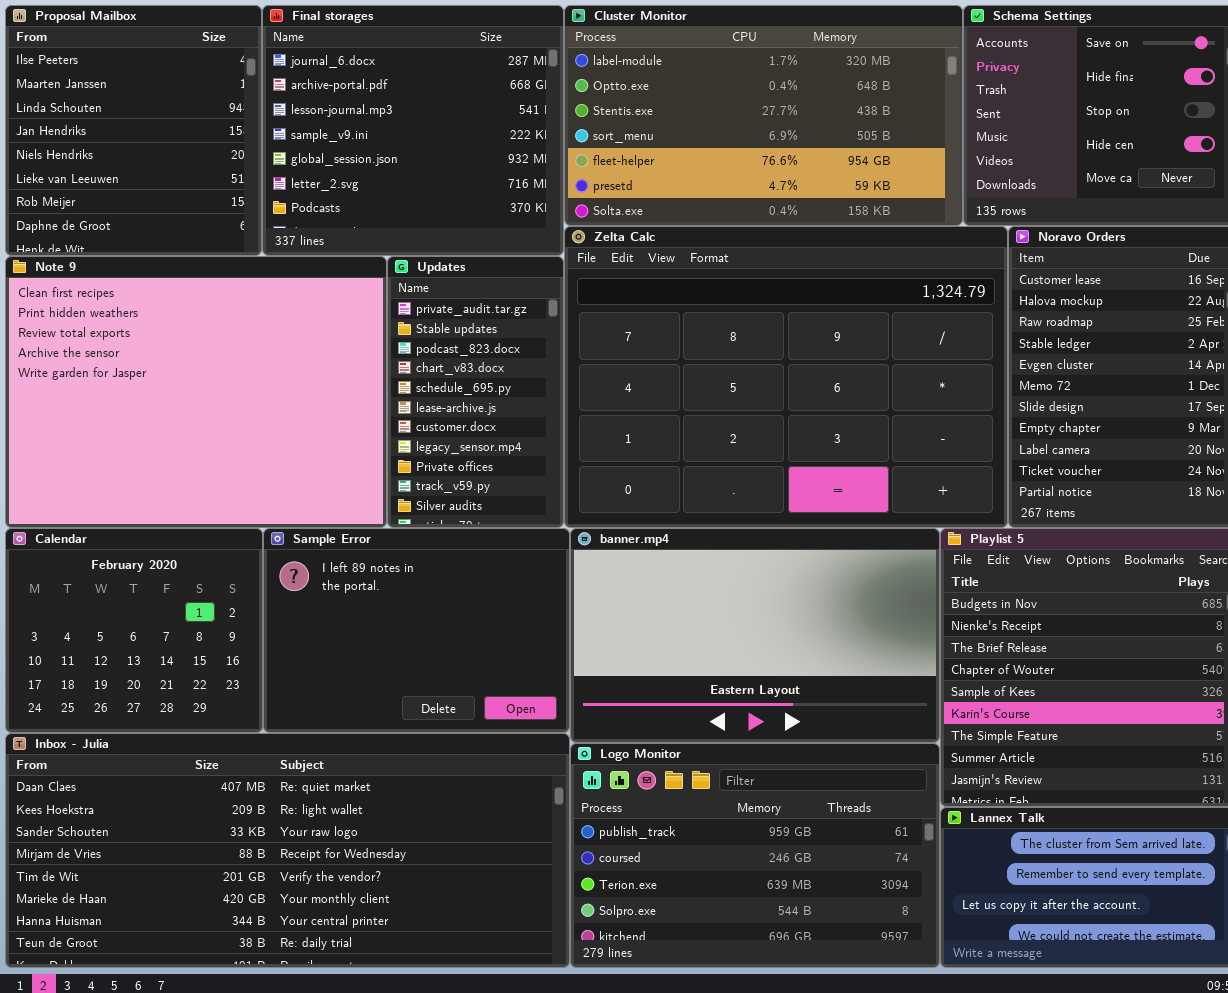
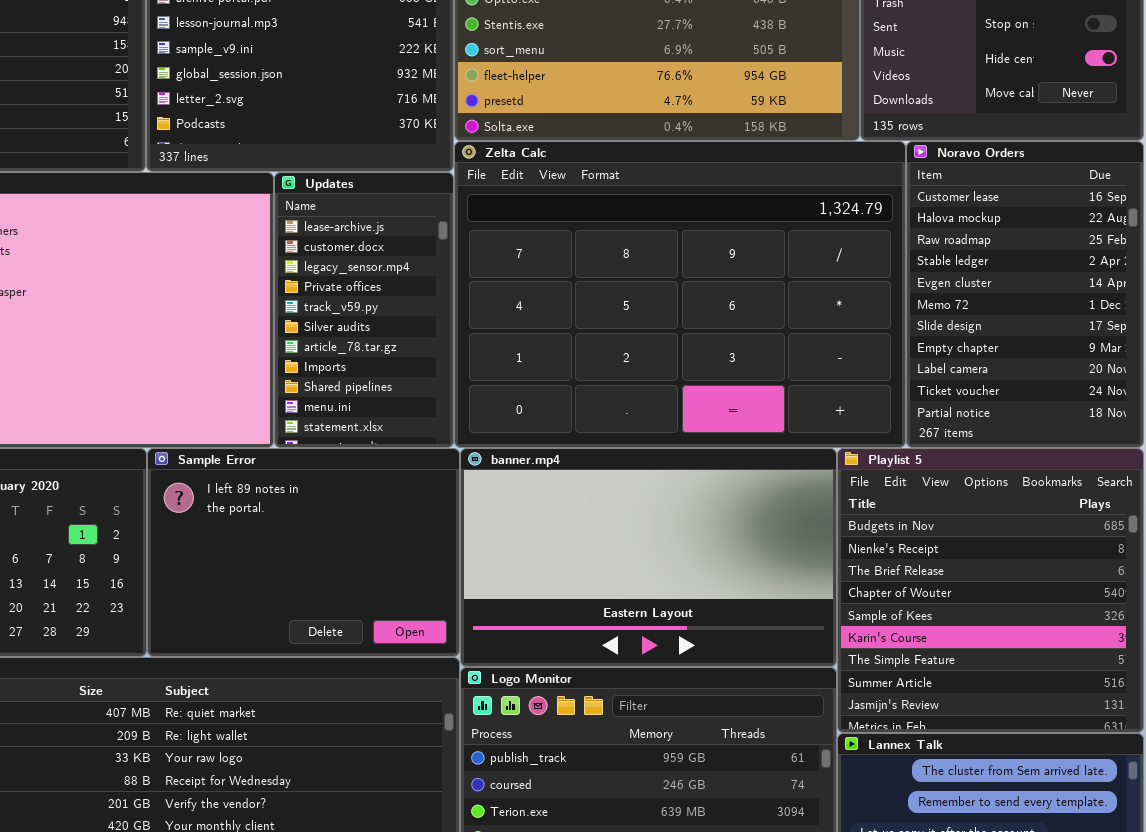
Updates: [387,256,564,528] -> [274,172,454,448], scrolled down 5 rows

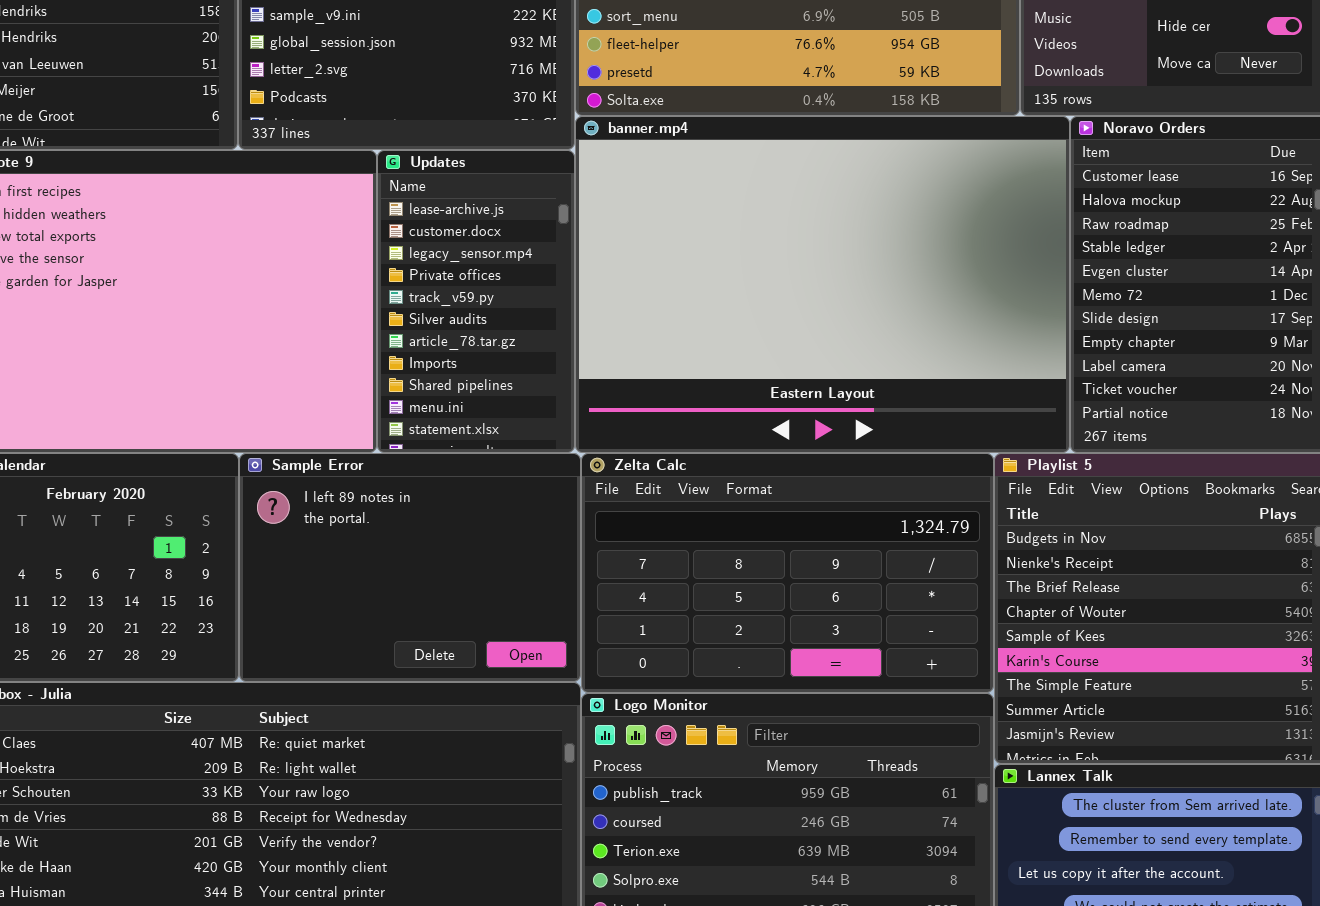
Zelta Calc: [454,141,906,448] -> [581,453,994,693], moved, resized
banner.mp4: [460,448,837,667] -> [575,116,1070,453], moved, resized

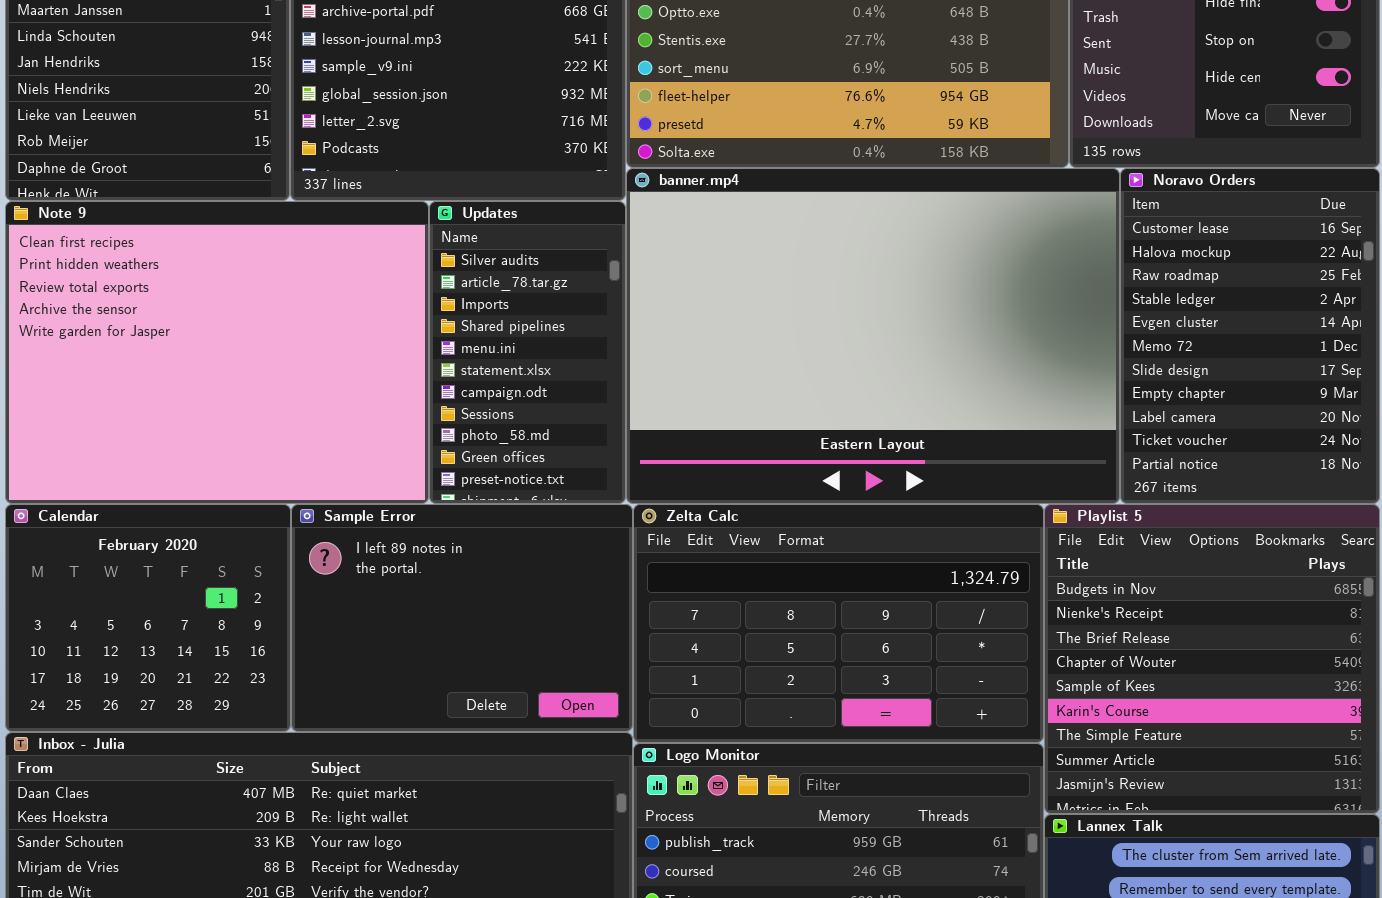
Updates: [377,150,575,453] -> [429,201,626,504], scrolled down 5 rows

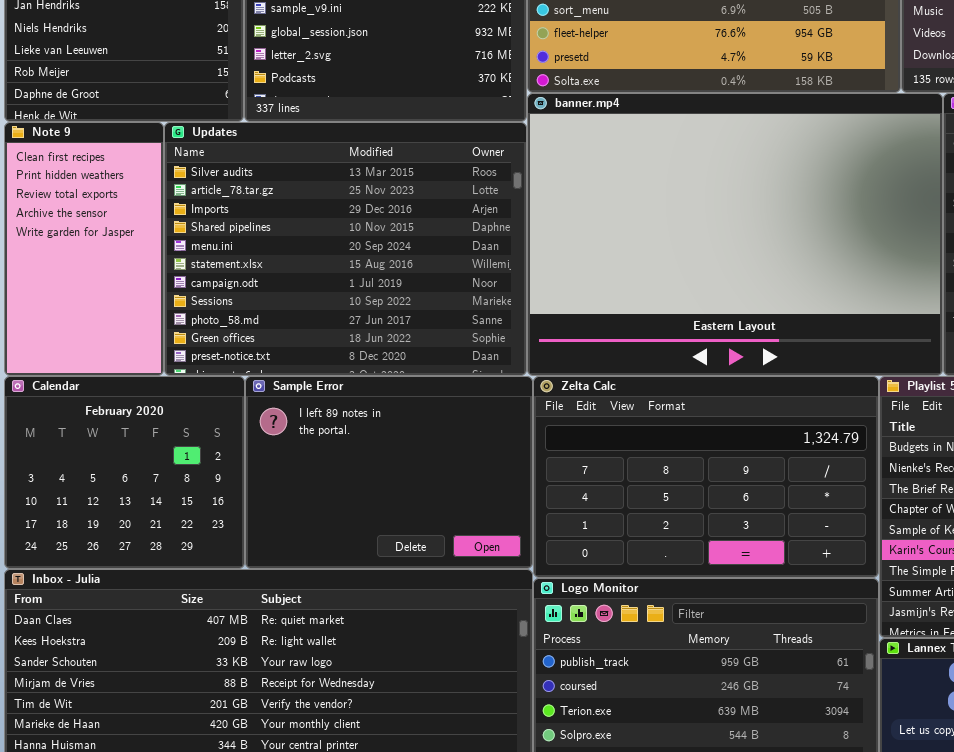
Note 9: [5,201,429,504] -> [4,122,164,376], resized
Updates: [429,201,626,504] -> [164,122,527,376], resized

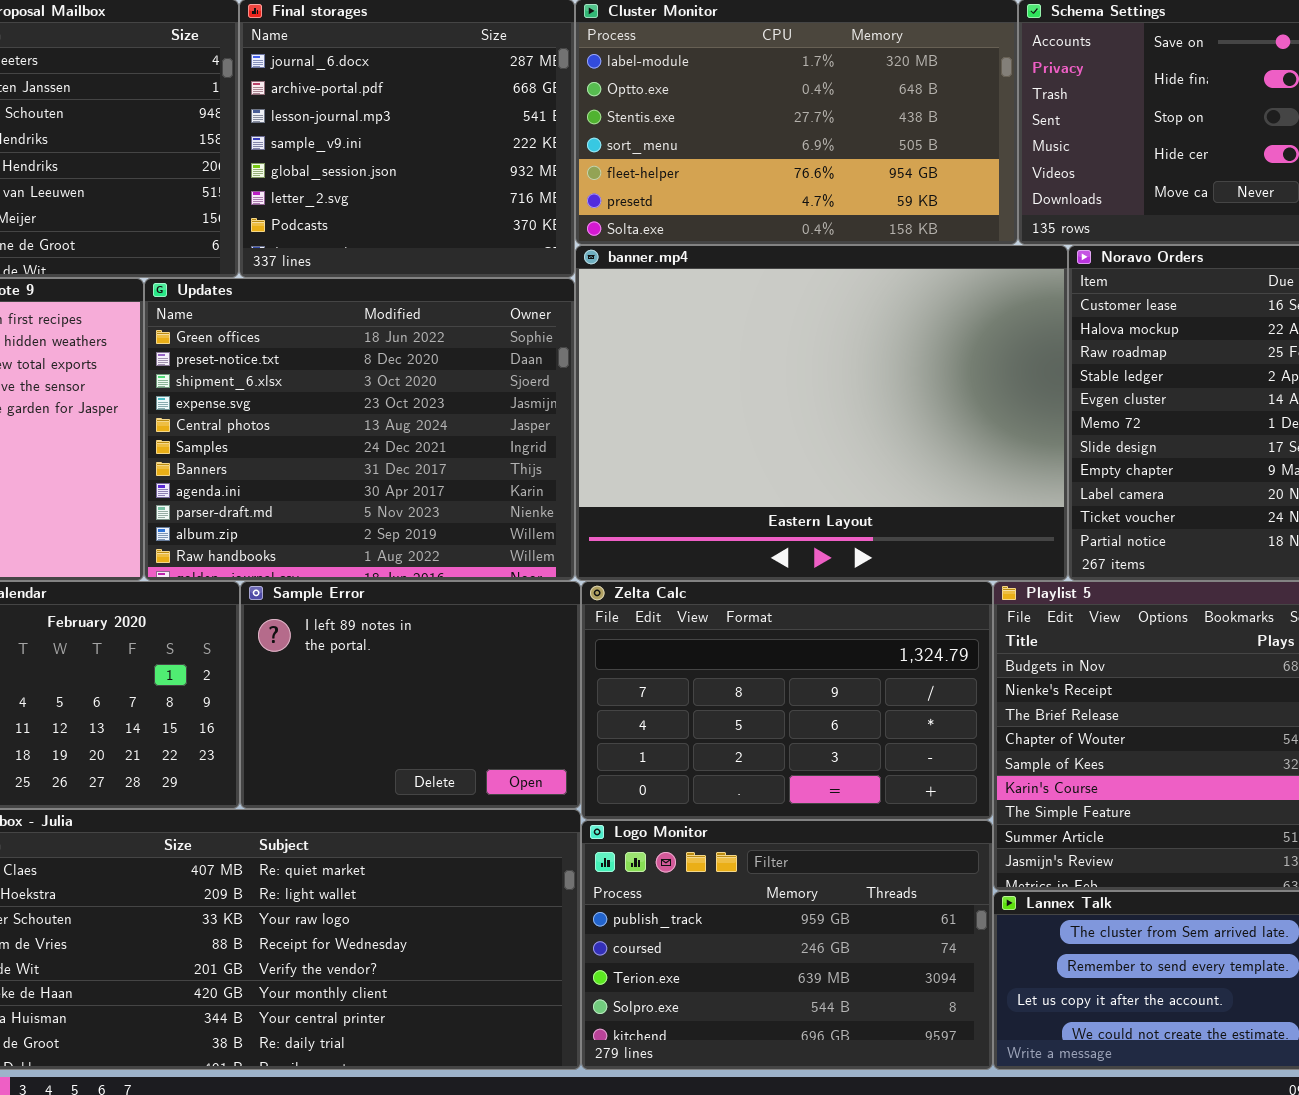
Updates: [164,122,527,376] -> [144,278,575,581], scrolled down 9 rows

